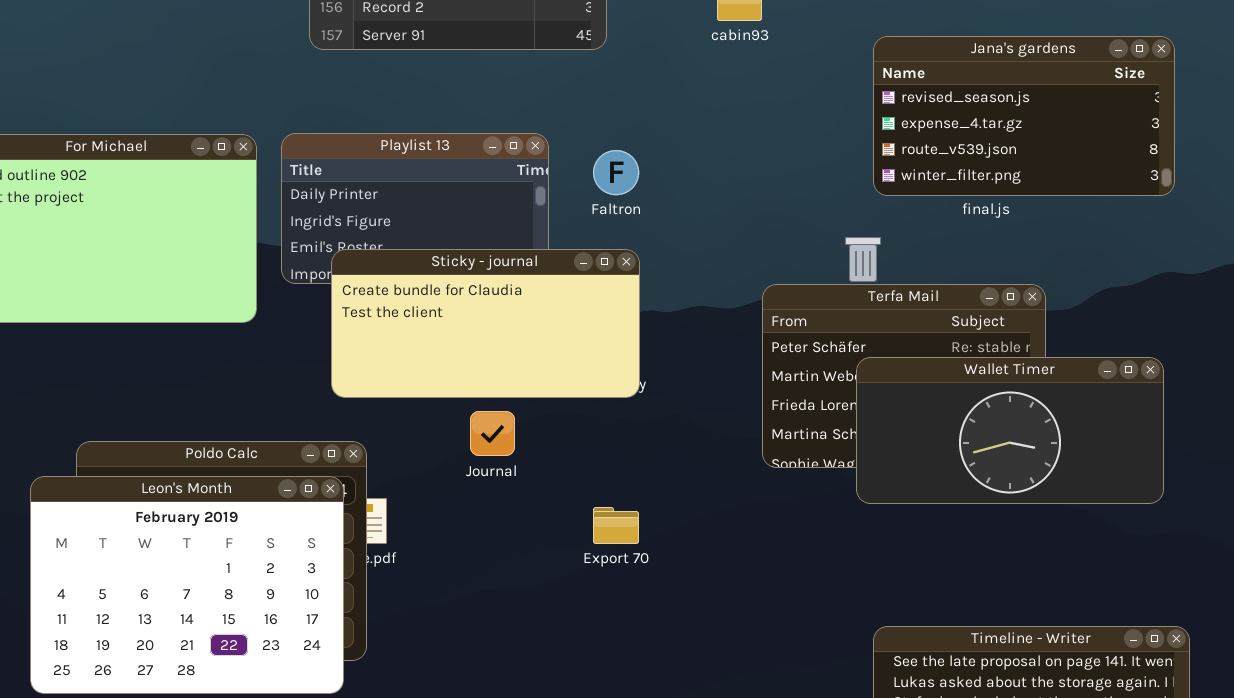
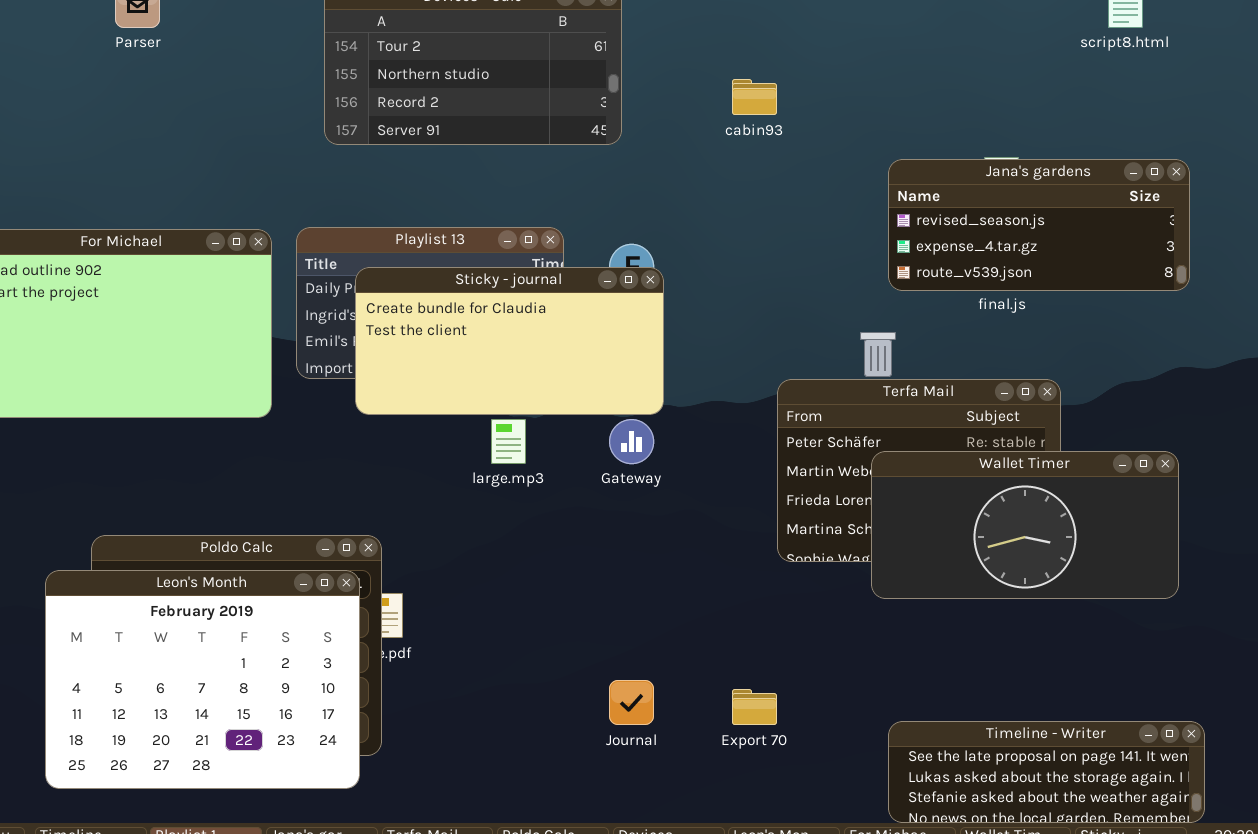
Jana's gardens: [873,36,1175,196] -> [888,159,1190,291], resized
Sticky - journal: [331,249,640,398] -> [355,267,664,415], moved
Journal: [470,411,515,456] -> [609,680,654,725], moved
Export 70: [593,507,639,544] -> [732,689,777,725], moved

